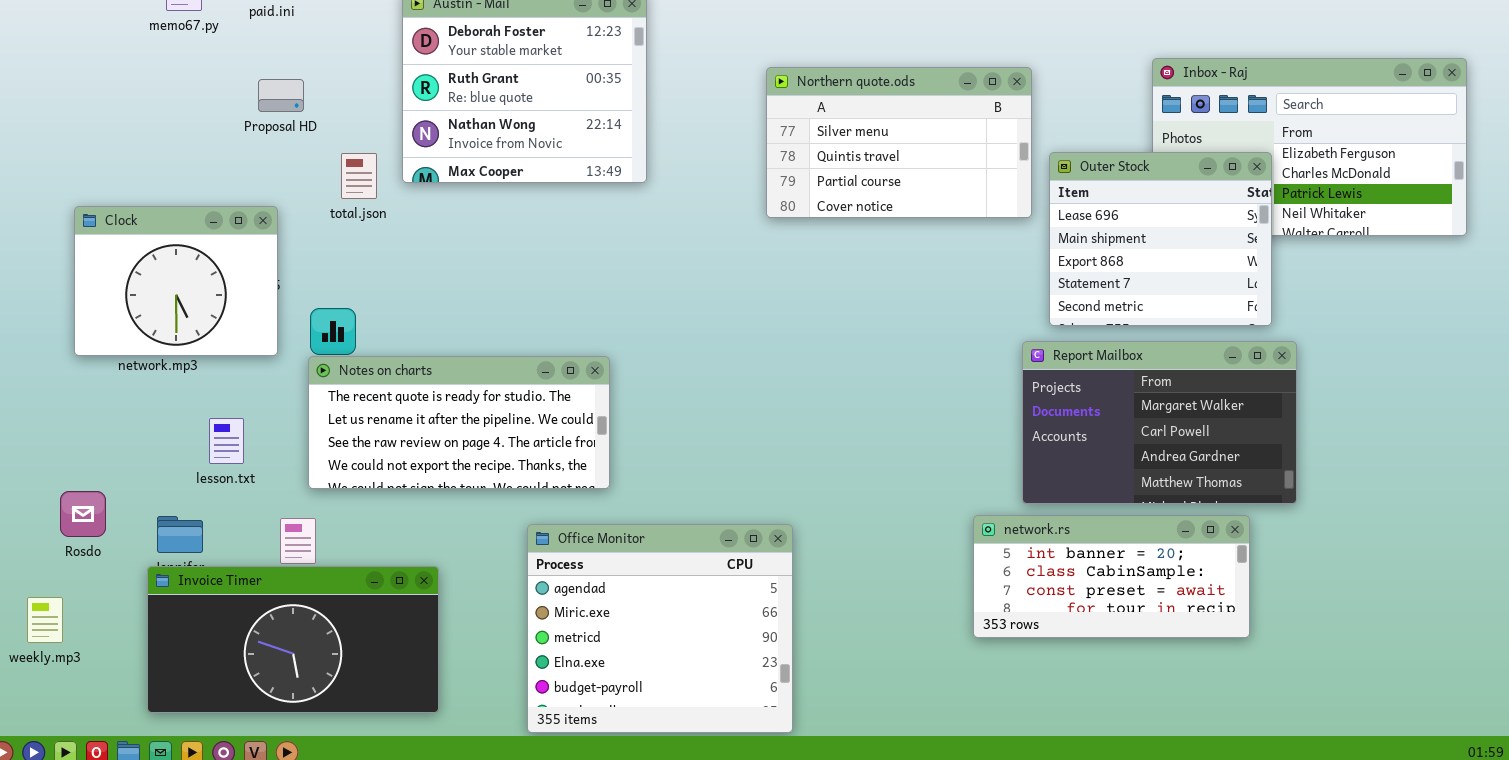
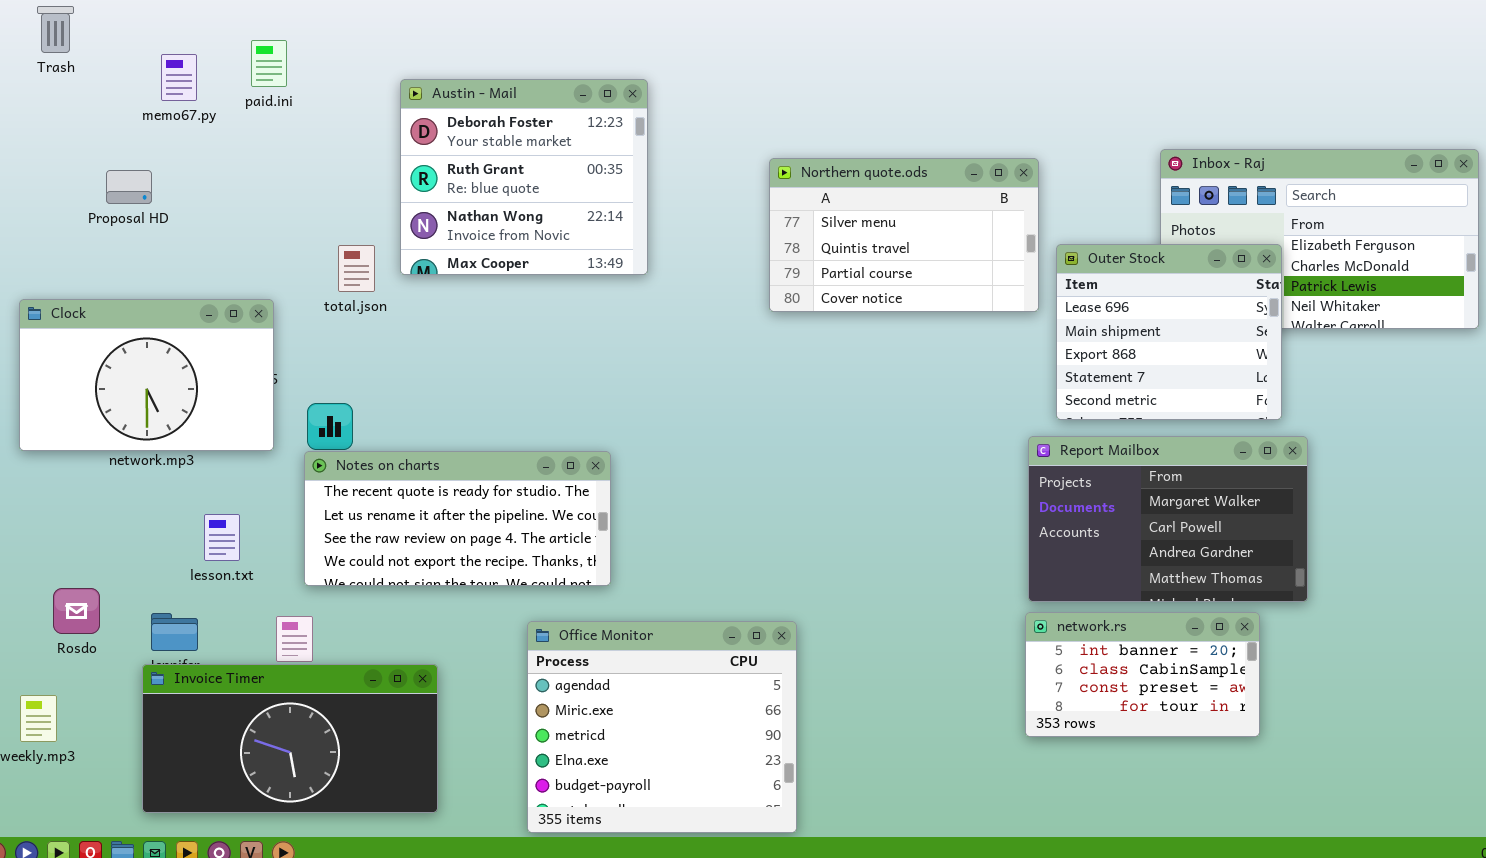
Proposal HD: [258,79,304,112] -> [106,170,152,204], moved
Clock: [74,206,278,356] -> [19,299,274,451], resized
network.rs: [973,515,1250,638] -> [1025,612,1260,737], resized

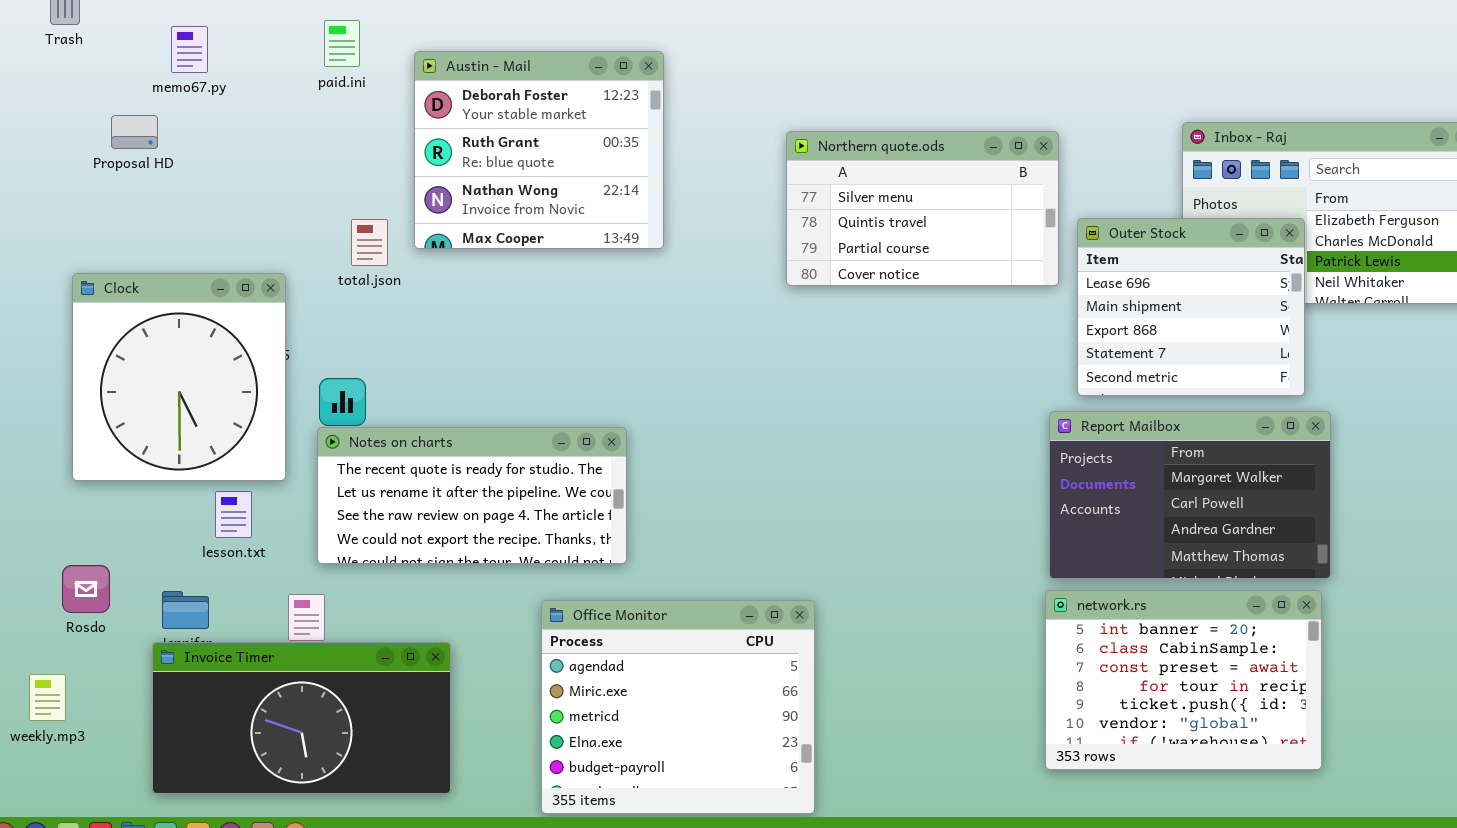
paid.ini: [251,40,287,87] -> [324,20,360,67], moved
Proposal HD: [106,170,152,204] -> [111,115,158,149], moved
Clock: [19,299,274,451] -> [72,273,286,481], resized
network.rs: [1025,612,1260,737] -> [1045,590,1322,770], resized

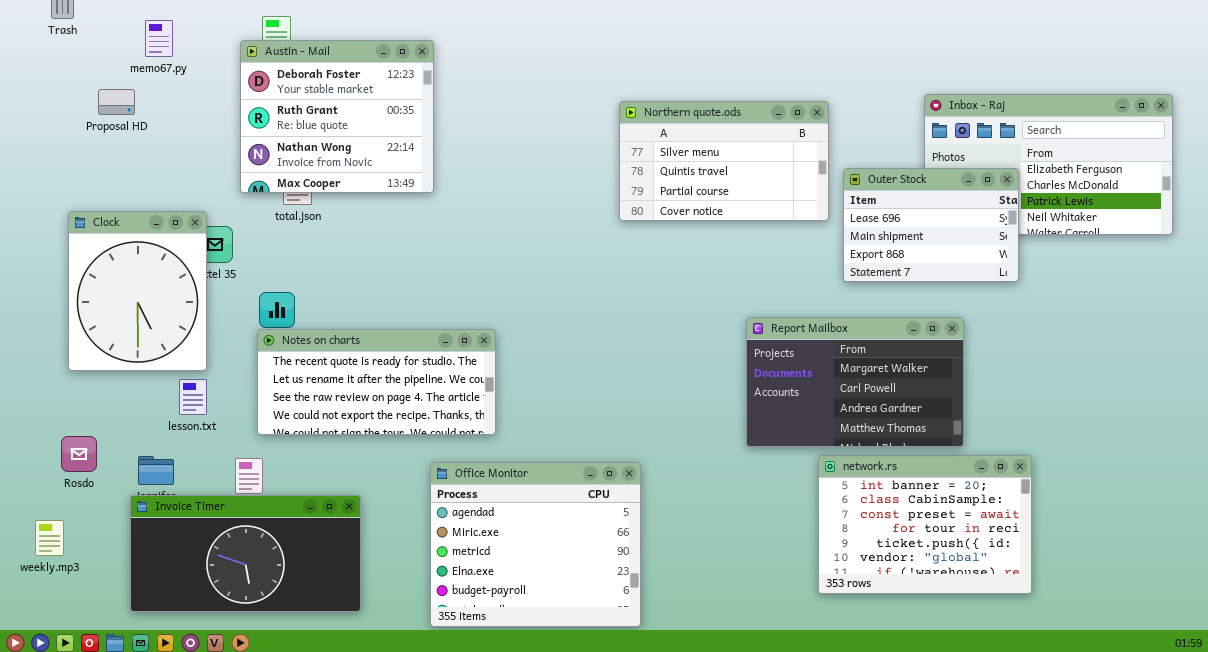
Austin - Mail: [414,51,664,249] -> [240,40,434,193], moved
Outer Stock: [1077,218,1305,396] -> [843,168,1019,282], resized
Clock: [72,273,286,481] -> [68,211,207,371], resized
Report Mailbox: [1049,411,1331,579] -> [746,317,964,447], moved

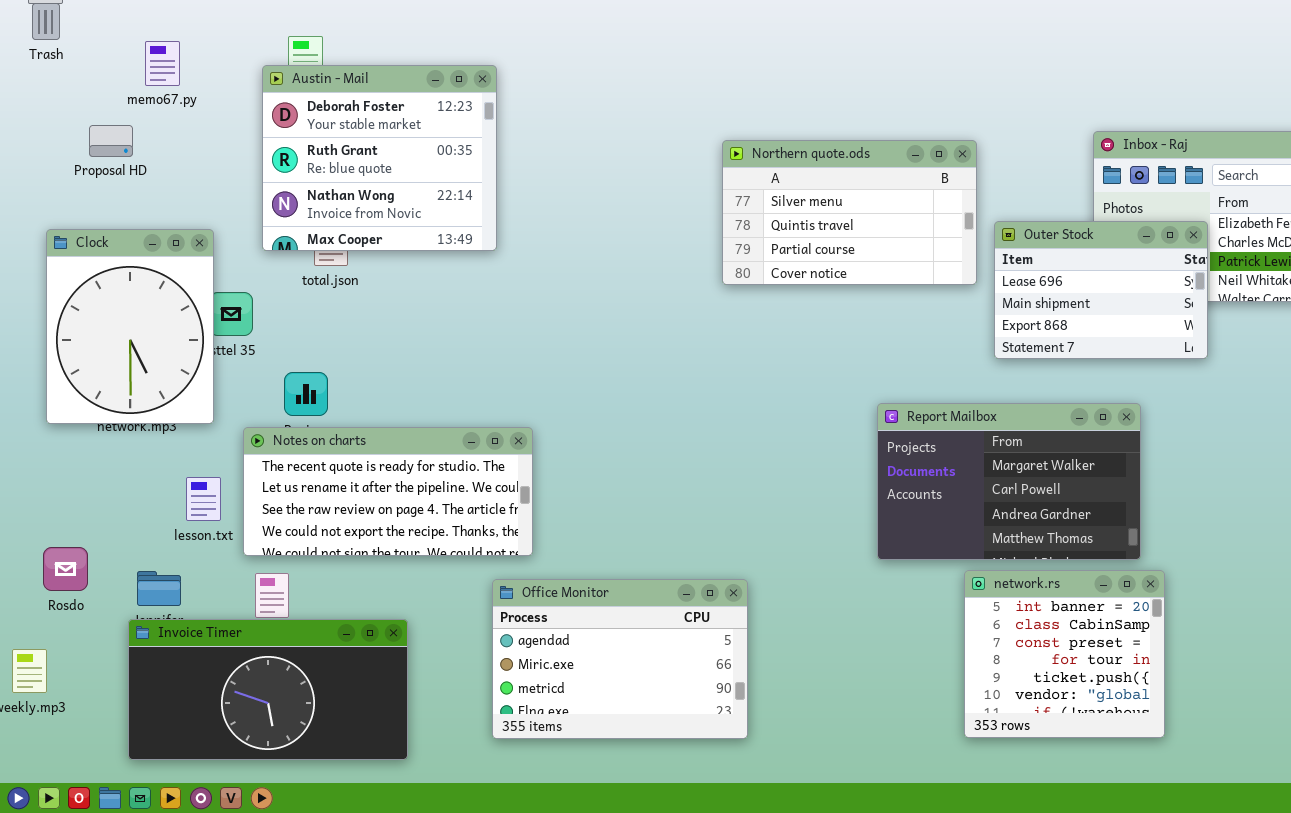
Clock: [68,211,207,371] -> [46,229,214,424], moved
Notes on charts: [257,329,496,435] -> [243,427,533,556], moved
network.rs: [818,455,1032,594] -> [964,570,1165,738], resized
Office Monitor: [430,462,641,627] -> [492,579,748,739], resized

